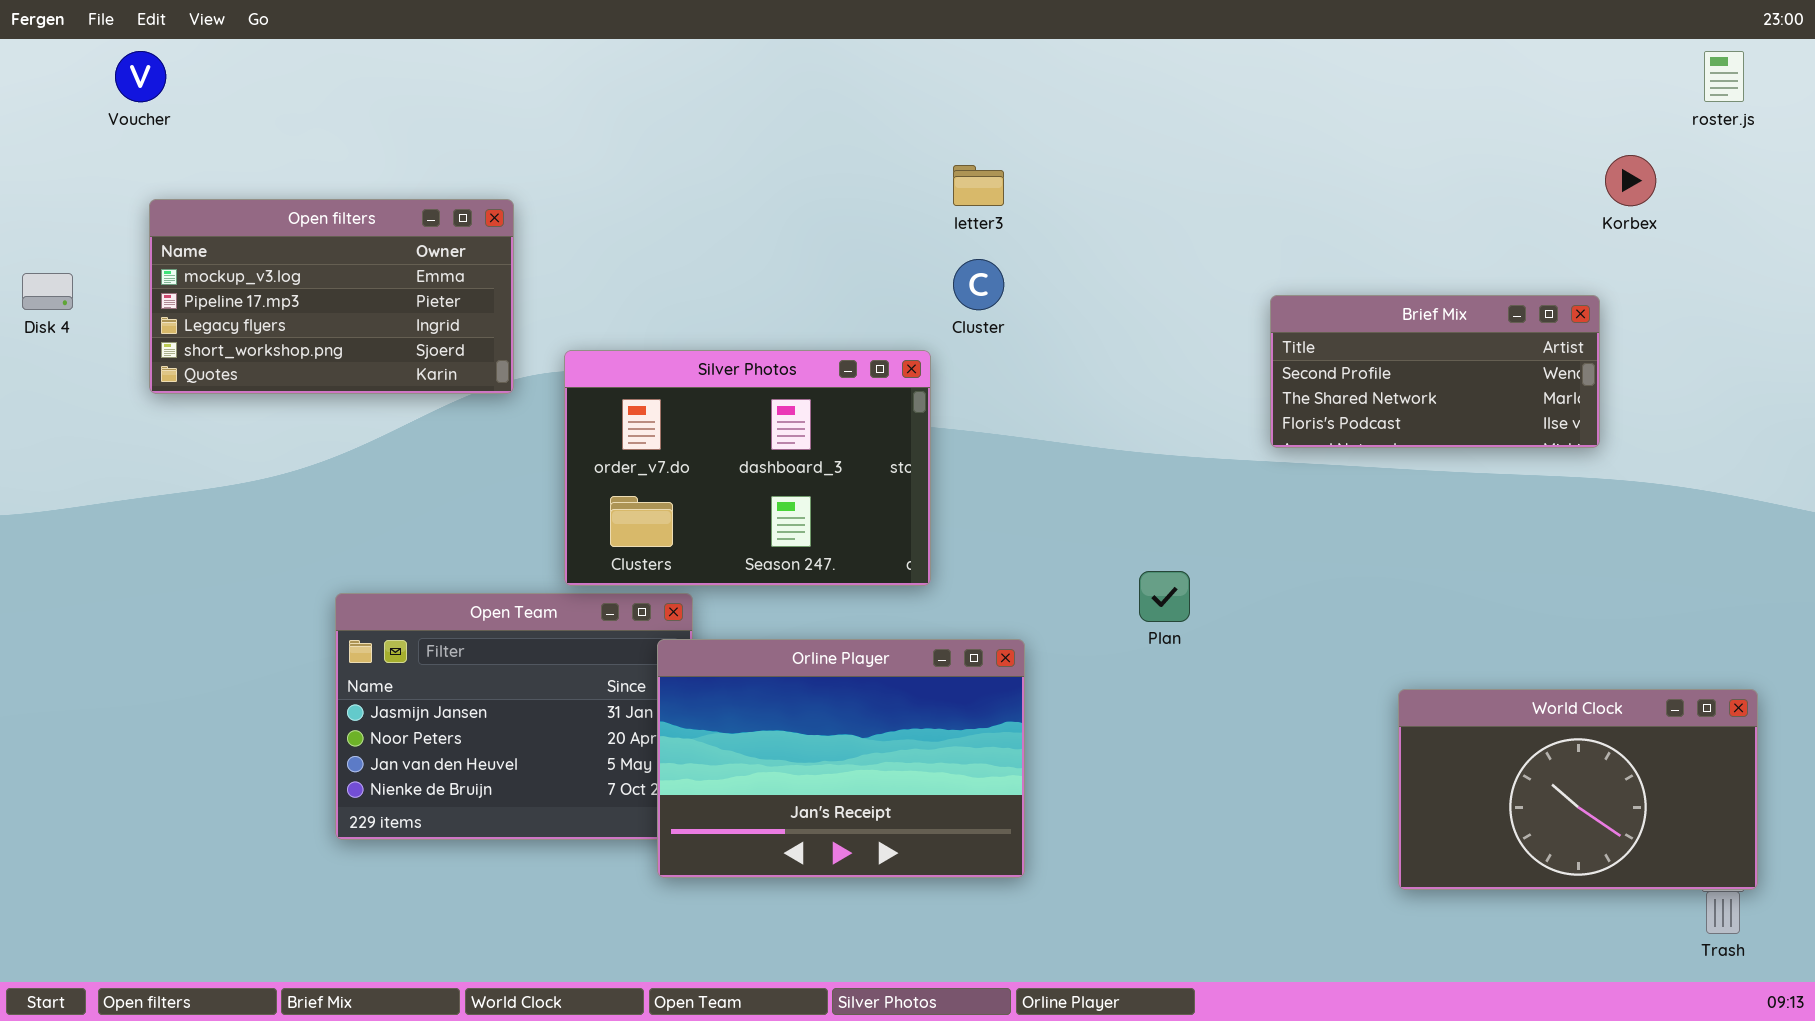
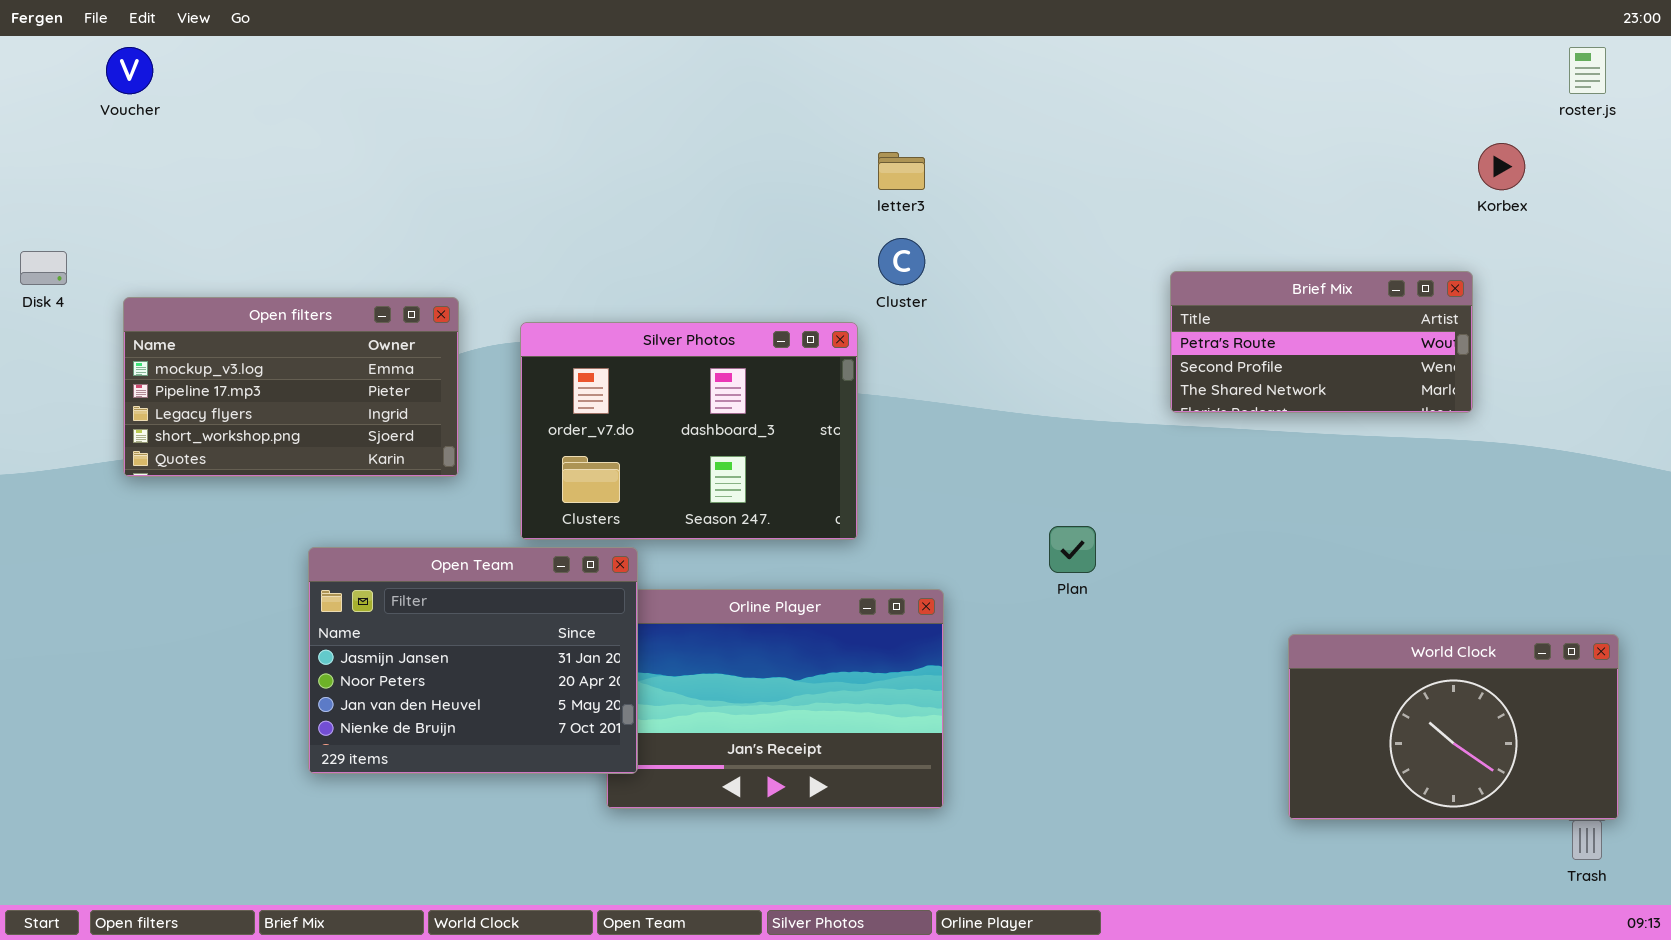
Open filters: [149,199,514,394] -> [123,297,459,477], moved
Brief Mix: [1270,295,1600,448] -> [1170,271,1473,413], scrolled up 1 row
Open Team: [335,593,693,840] -> [308,547,638,774], raised

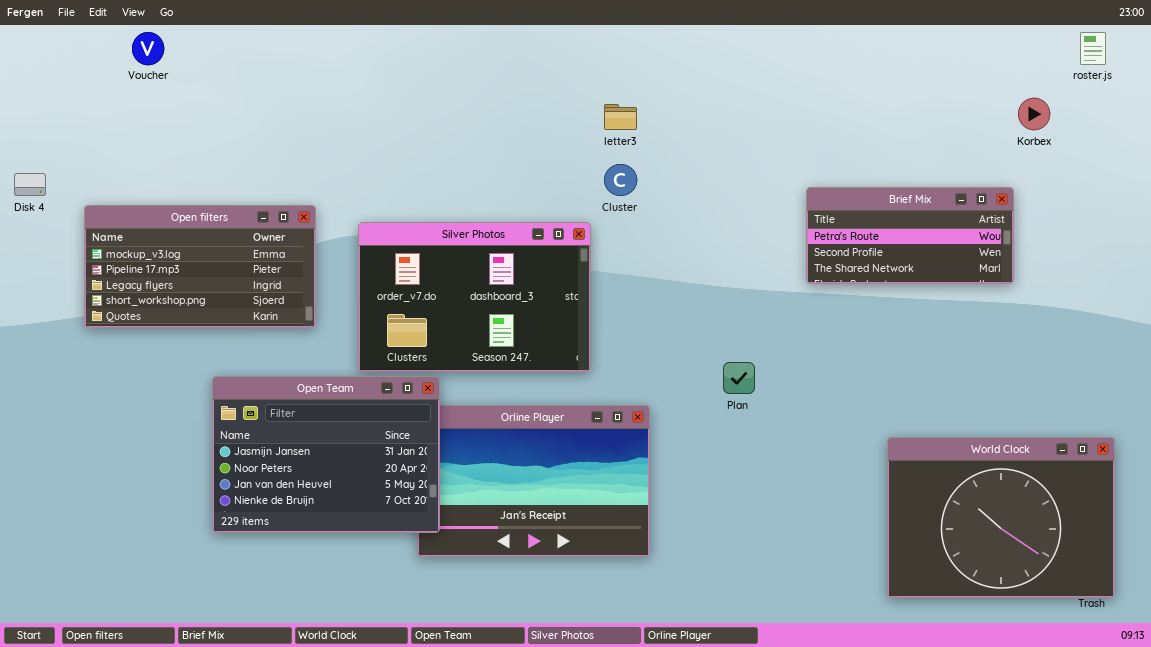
Voucher: [106,47,153,94] -> [132,32,164,65], moved
World Clock: [1288,634,1619,820] -> [887,437,1115,598], resized

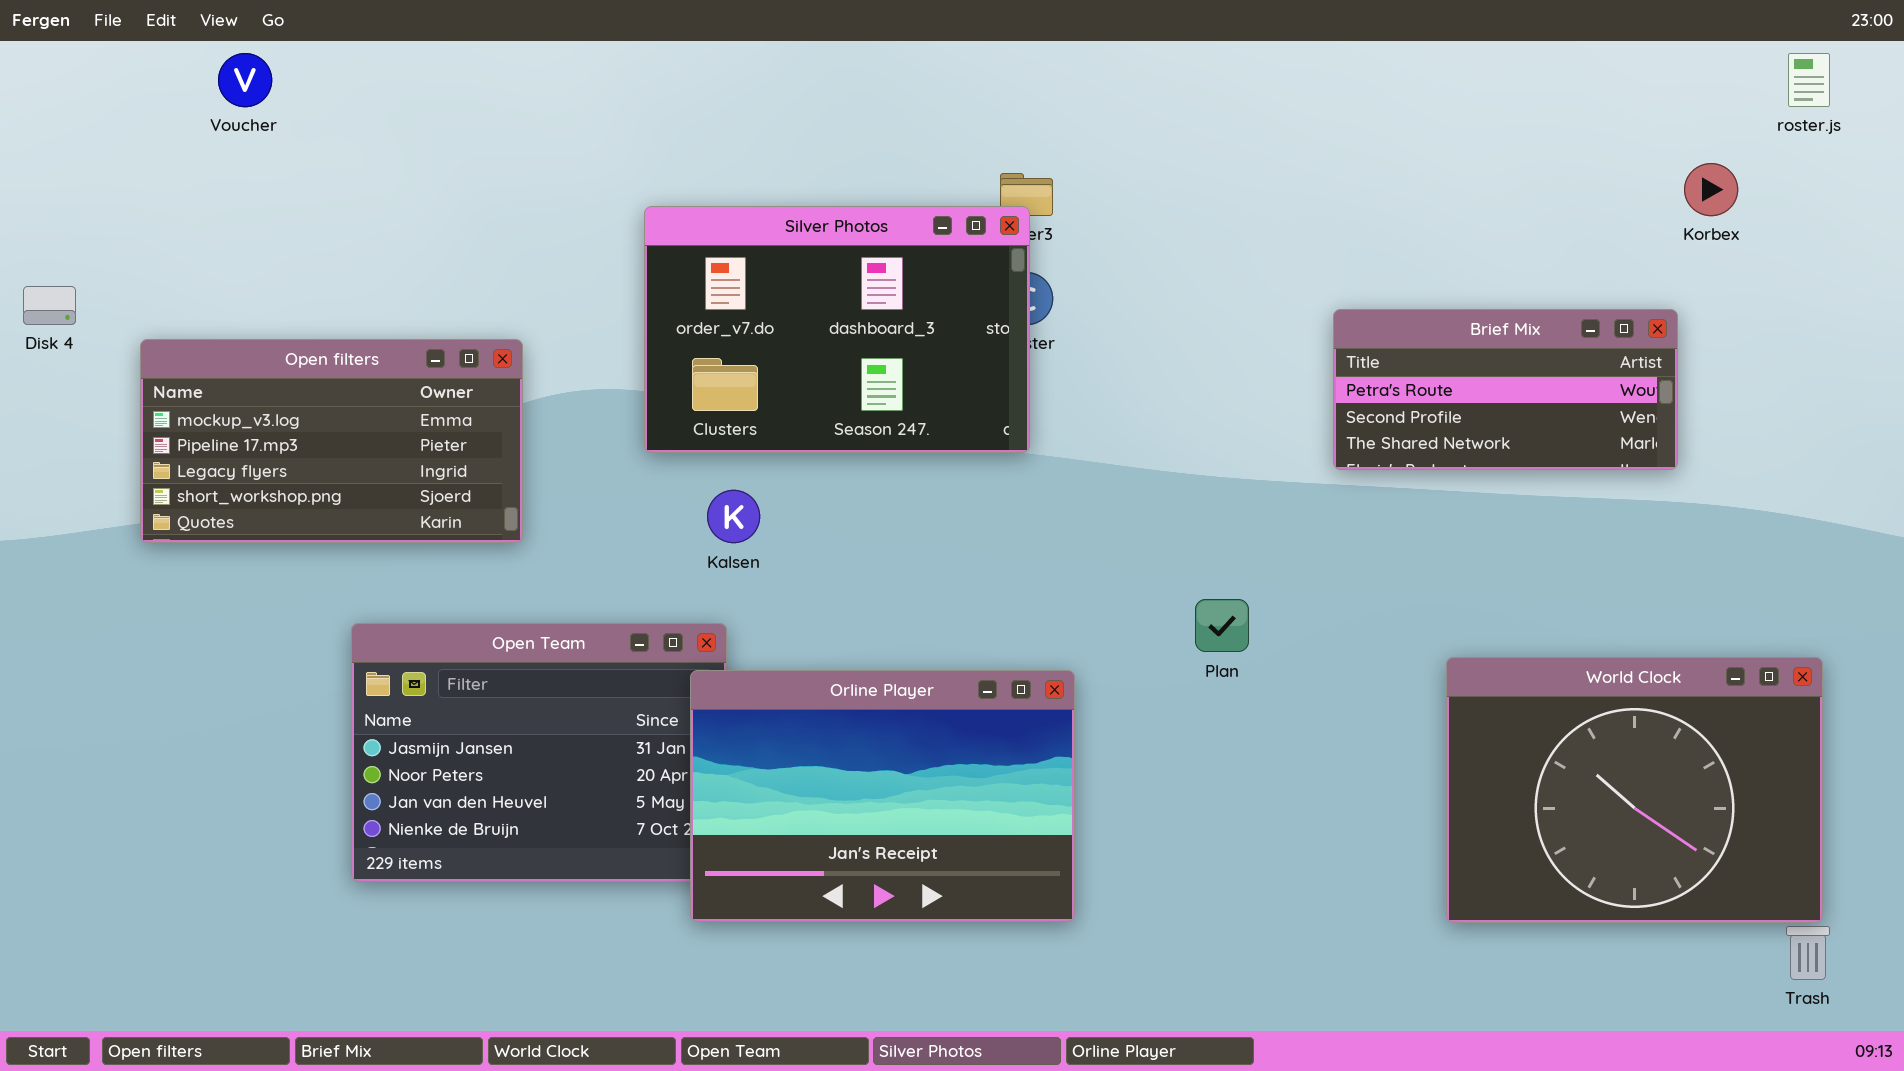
Silver Photos: [358,222,591,372] -> [644,206,1030,453], moved
Orline Player: [417,405,650,557] -> [690,670,1075,922], raised
World Clock: [887,437,1115,598] -> [1446,657,1823,923], moved

